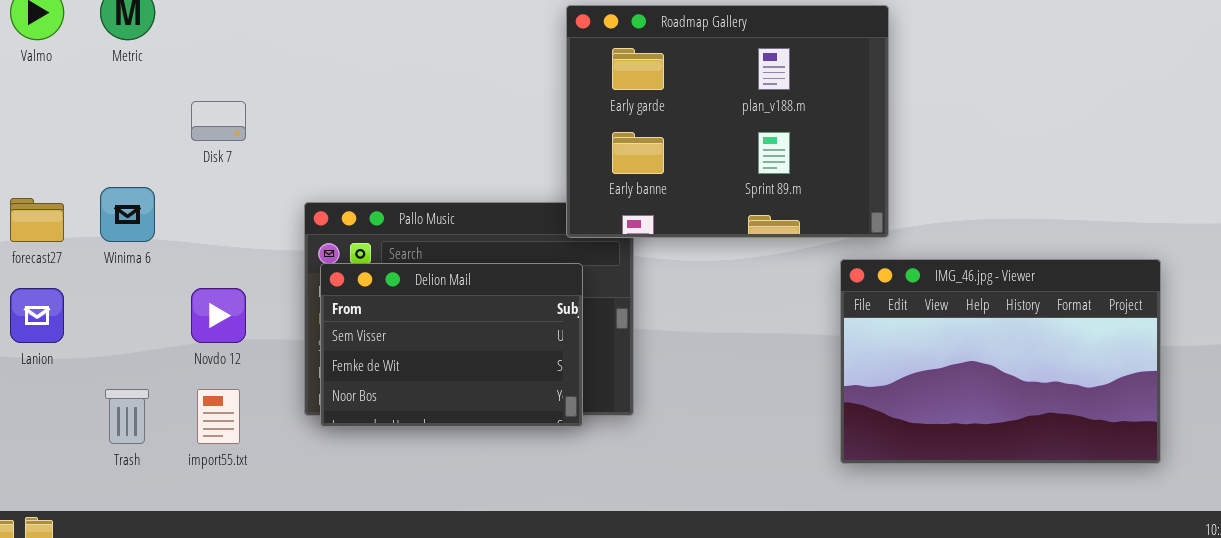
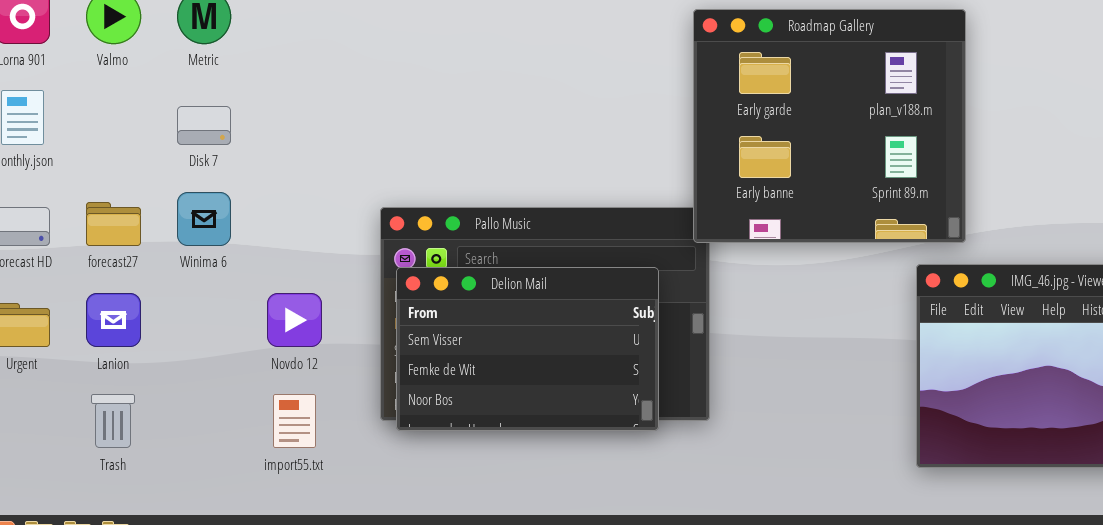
Roadmap Gallery: [566,5,889,238] -> [693,9,966,243], resized
Disk 7: [191,101,246,141] -> [177,106,231,145], moved
Trash: [105,389,149,444] -> [91,394,135,448], moved

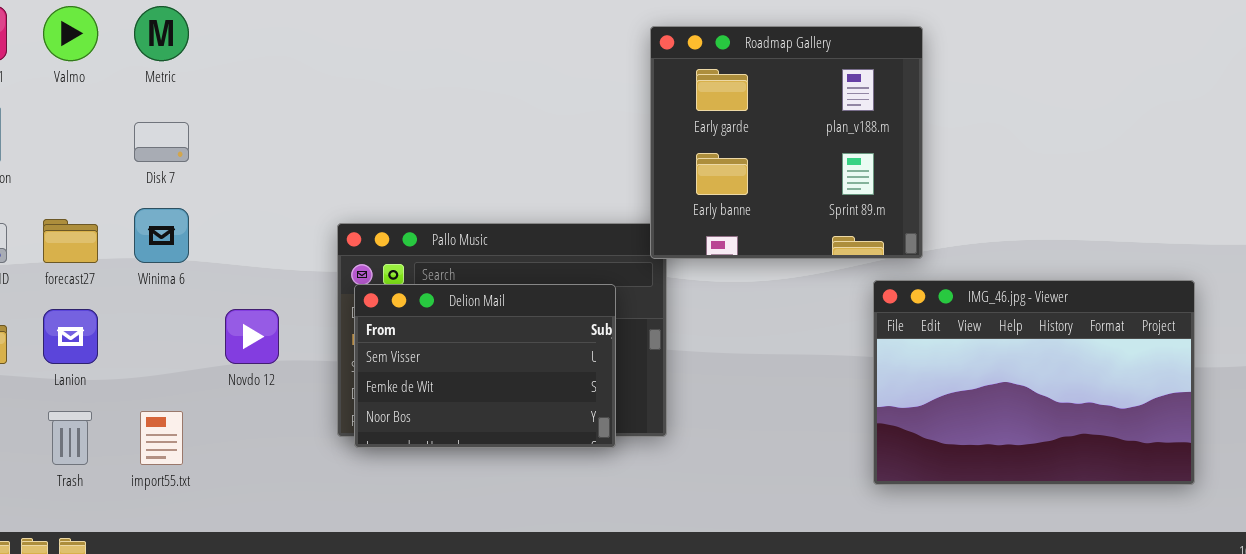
import55.txt: [273,394,316,448] -> [140,411,183,465], moved

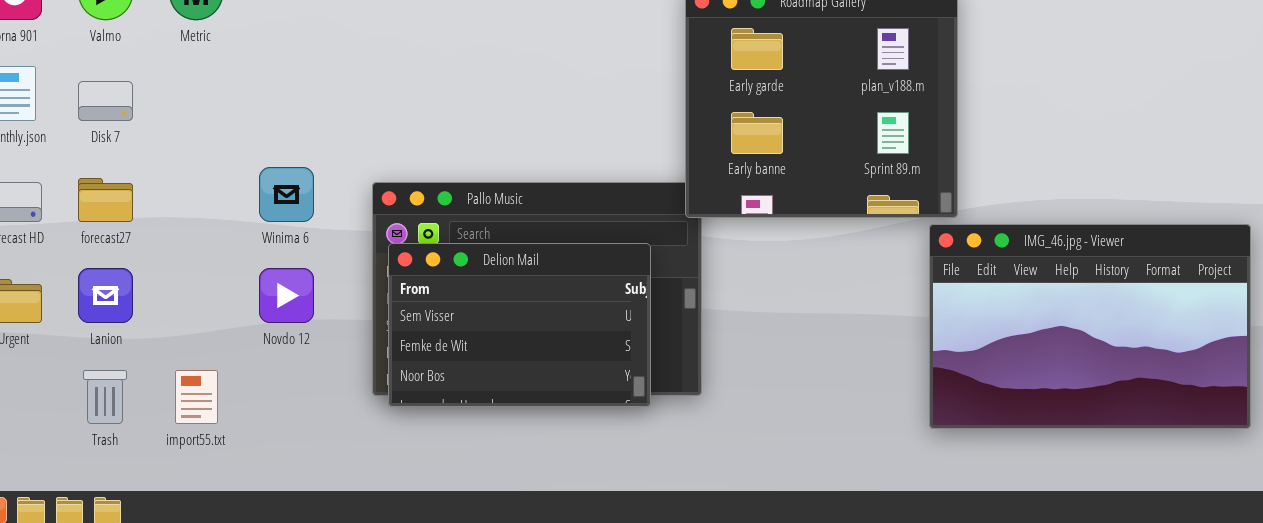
Disk 7: [134,122,189,162] -> [78,81,133,121], moved
Winima 6: [134,208,189,263] -> [259,167,314,222], moved
IMG_46.jpg - Viewer: [873,280,1195,485] -> [929,224,1251,429], moved

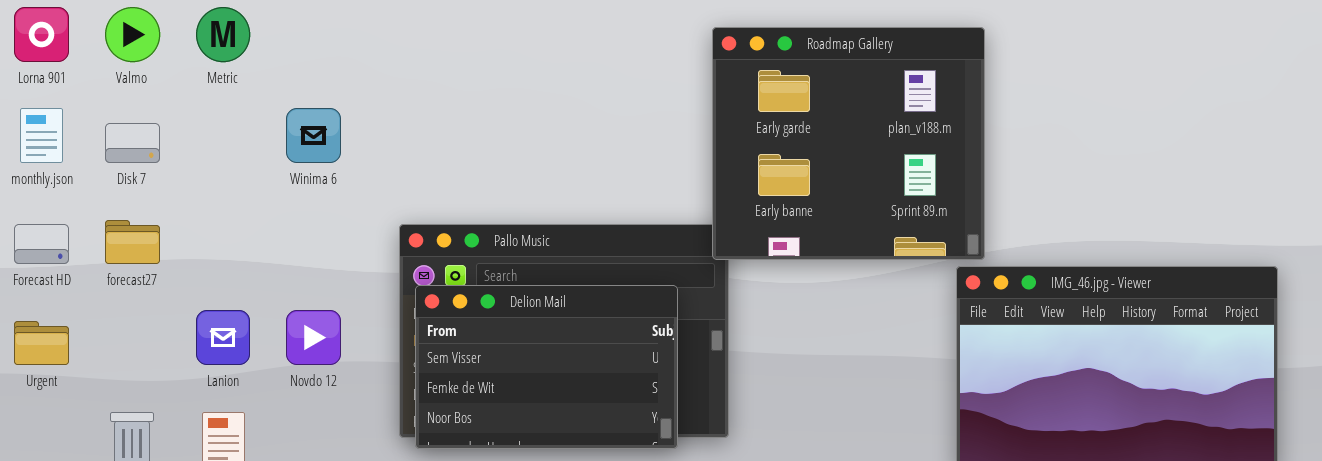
Winima 6: [259,167,314,222] -> [286,108,341,163], moved
Lanion: [78,268,133,323] -> [196,310,250,365], moved

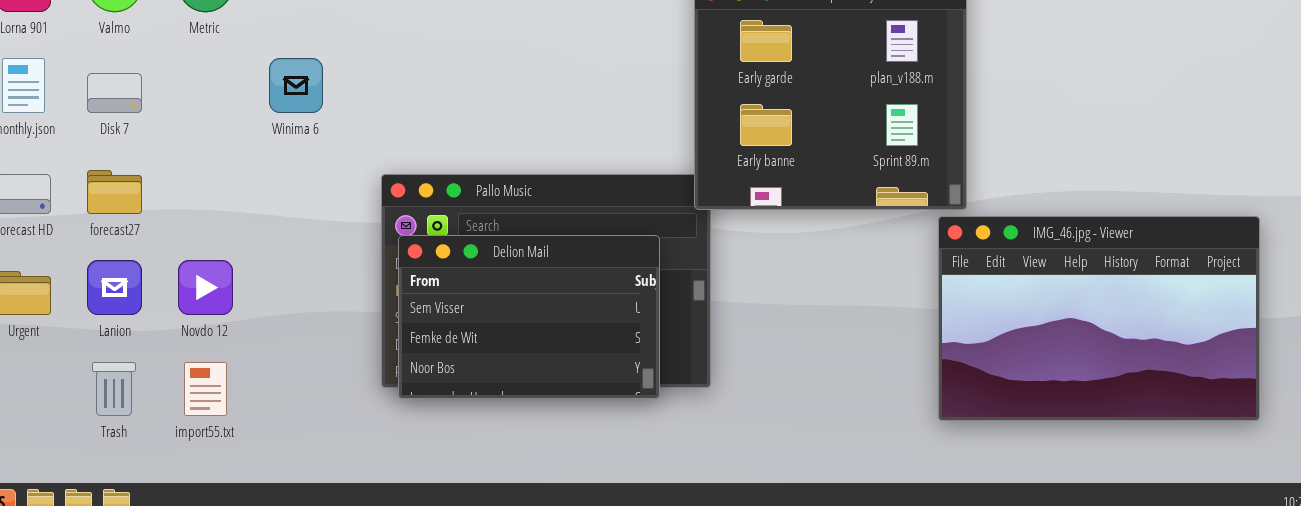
Lanion: [196,310,250,365] -> [87,260,142,315], moved
Novdo 12: [286,310,341,365] -> [178,260,233,315], moved

